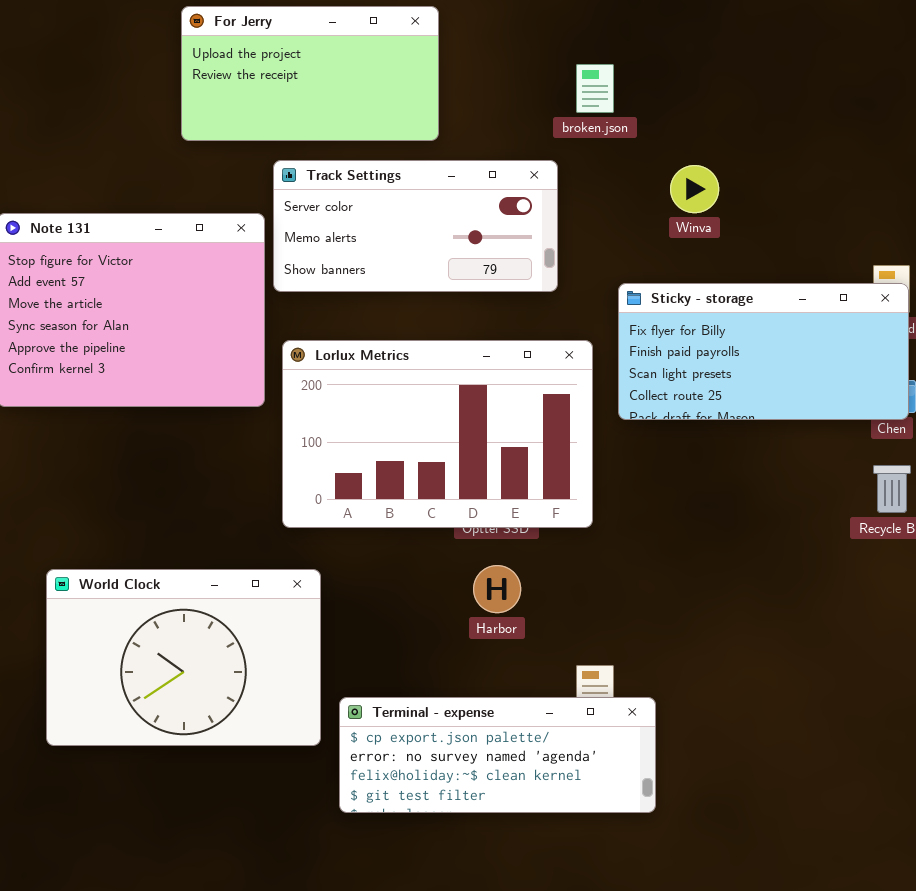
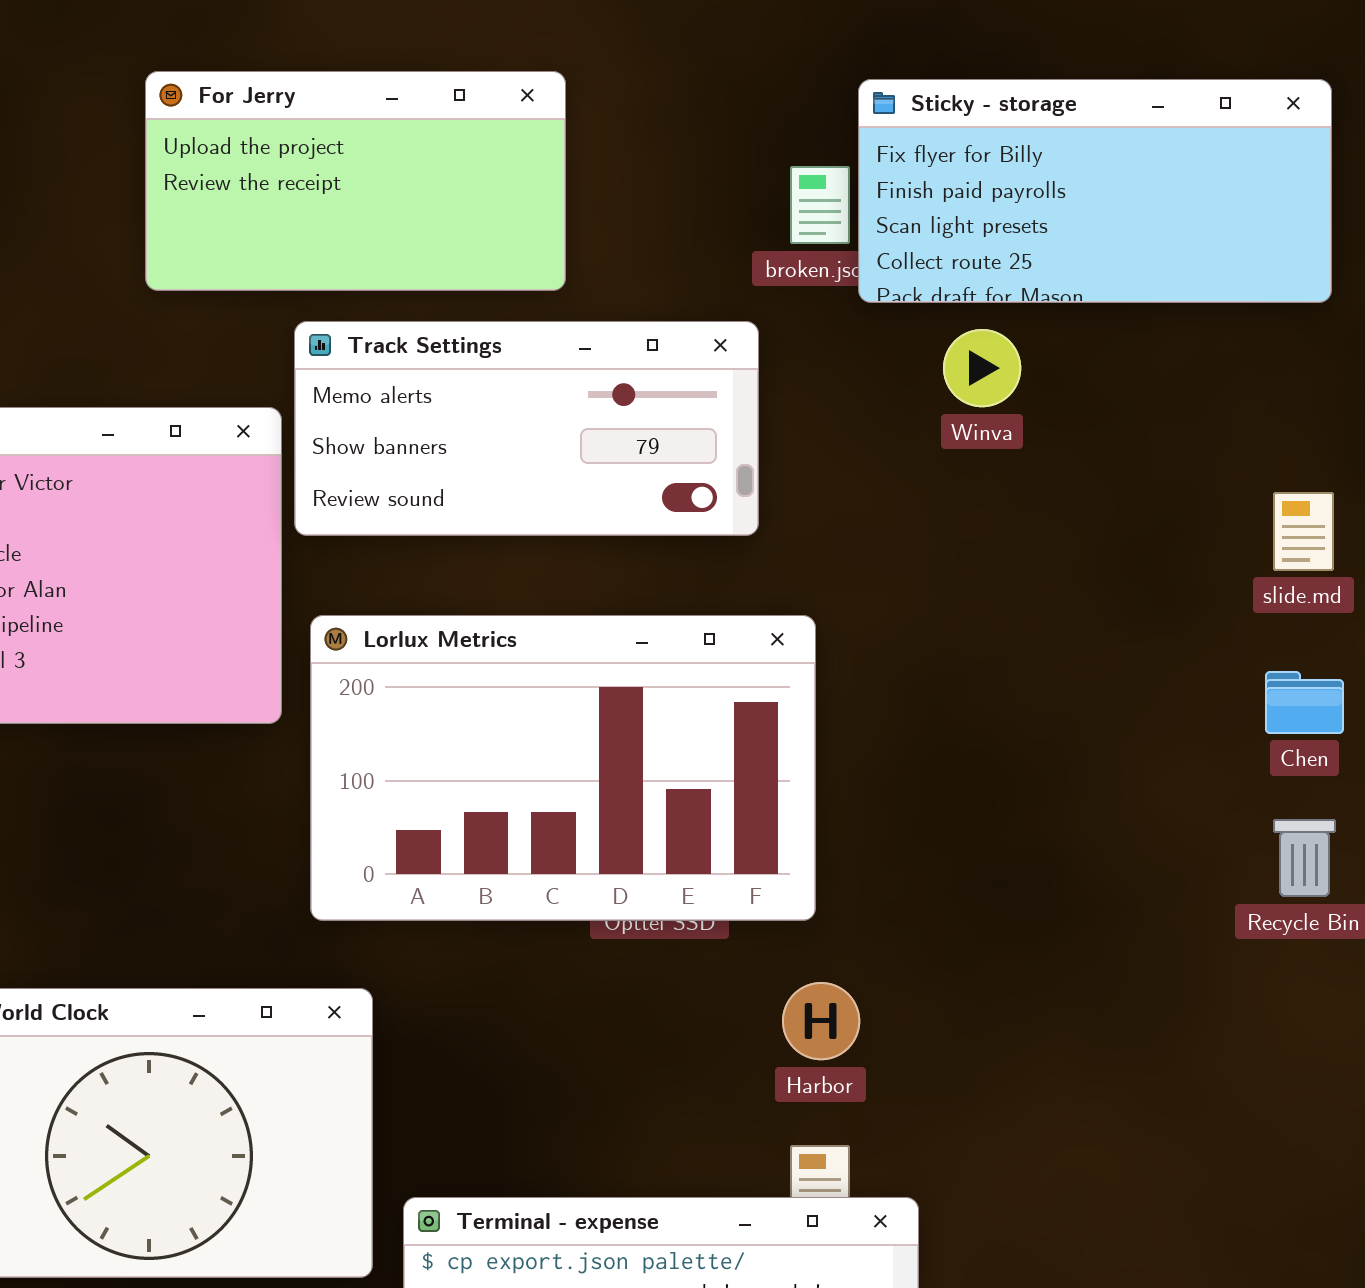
Track Settings: [273,160,558,292] -> [294,321,759,536], scrolled down 1 row
Sticky - storage: [618,283,909,420] -> [858,79,1332,303], moved
Harbor: [473,565,521,613] -> [782,982,860,1060], moved

